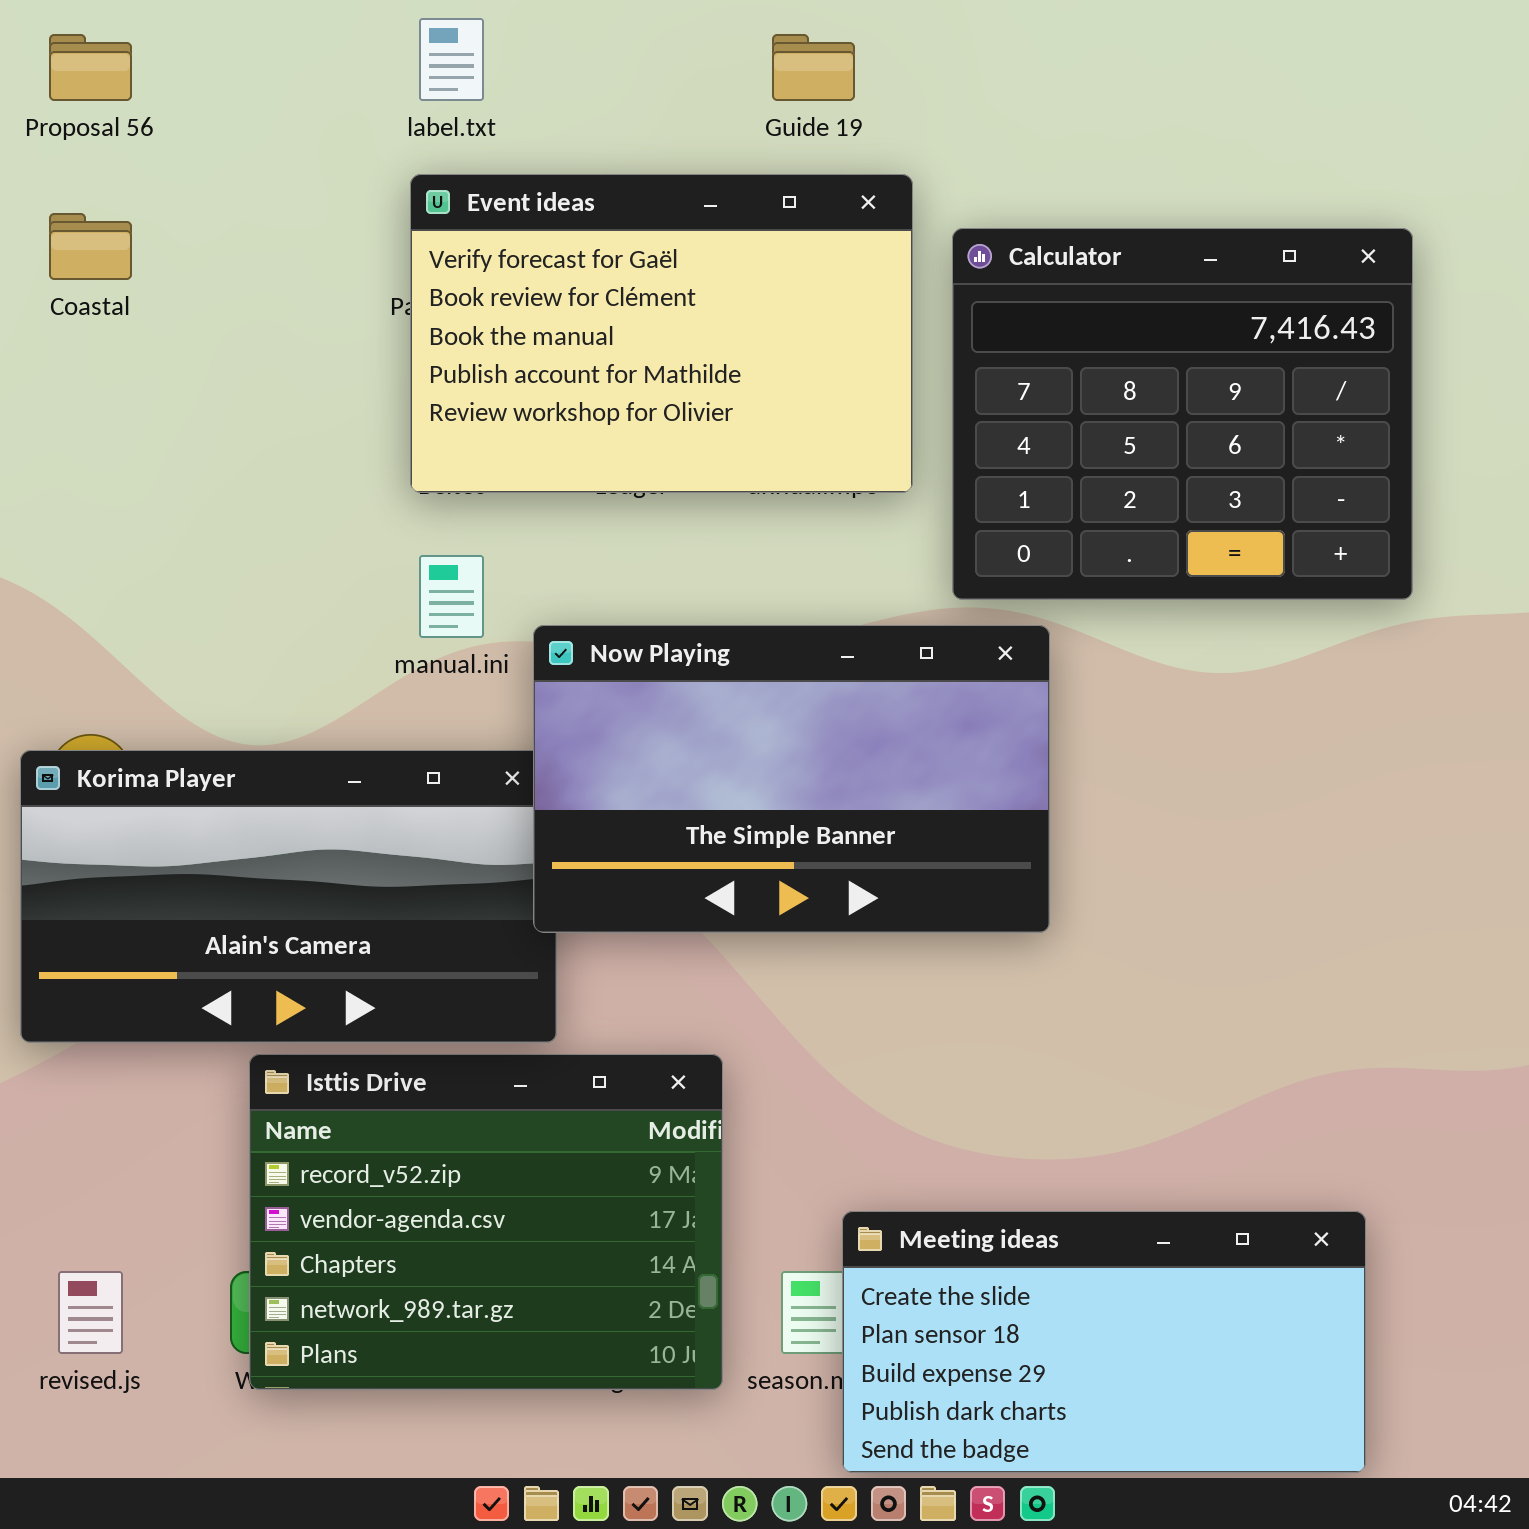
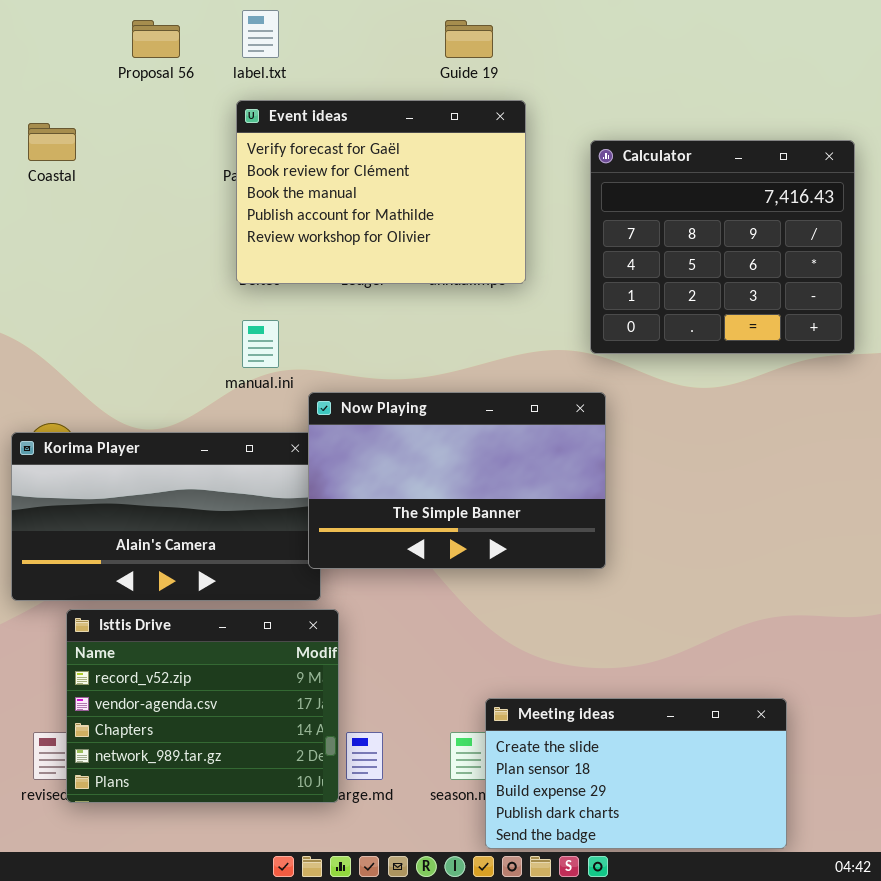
Proposal 56: [49,34,132,101] -> [132,20,180,58], moved
Calculator: [952,228,1413,600] -> [590,140,855,354], moved
Now Playing: [533,625,1050,933] -> [308,392,606,569], moved
Isttis Drive: [249,1054,723,1390] -> [66,609,339,803], moved

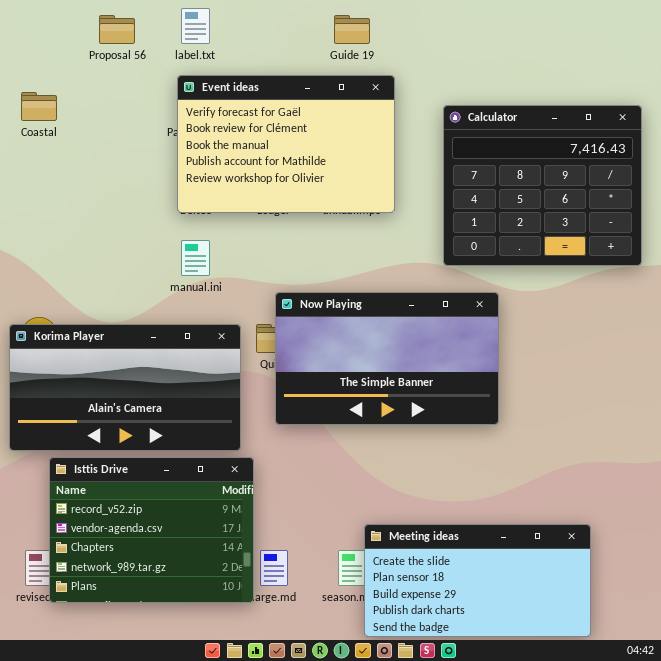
Now Playing: [308,392,606,569] -> [275,292,499,425], moved

